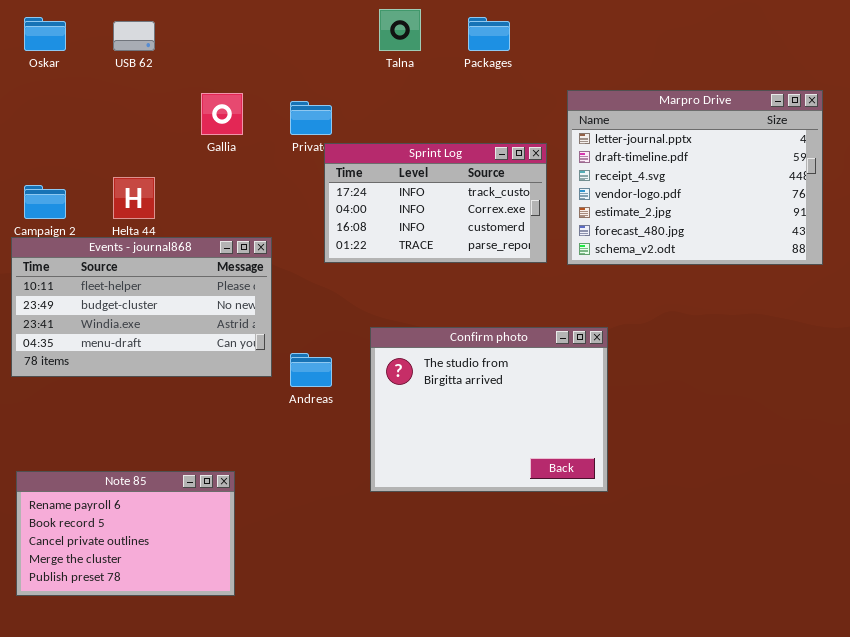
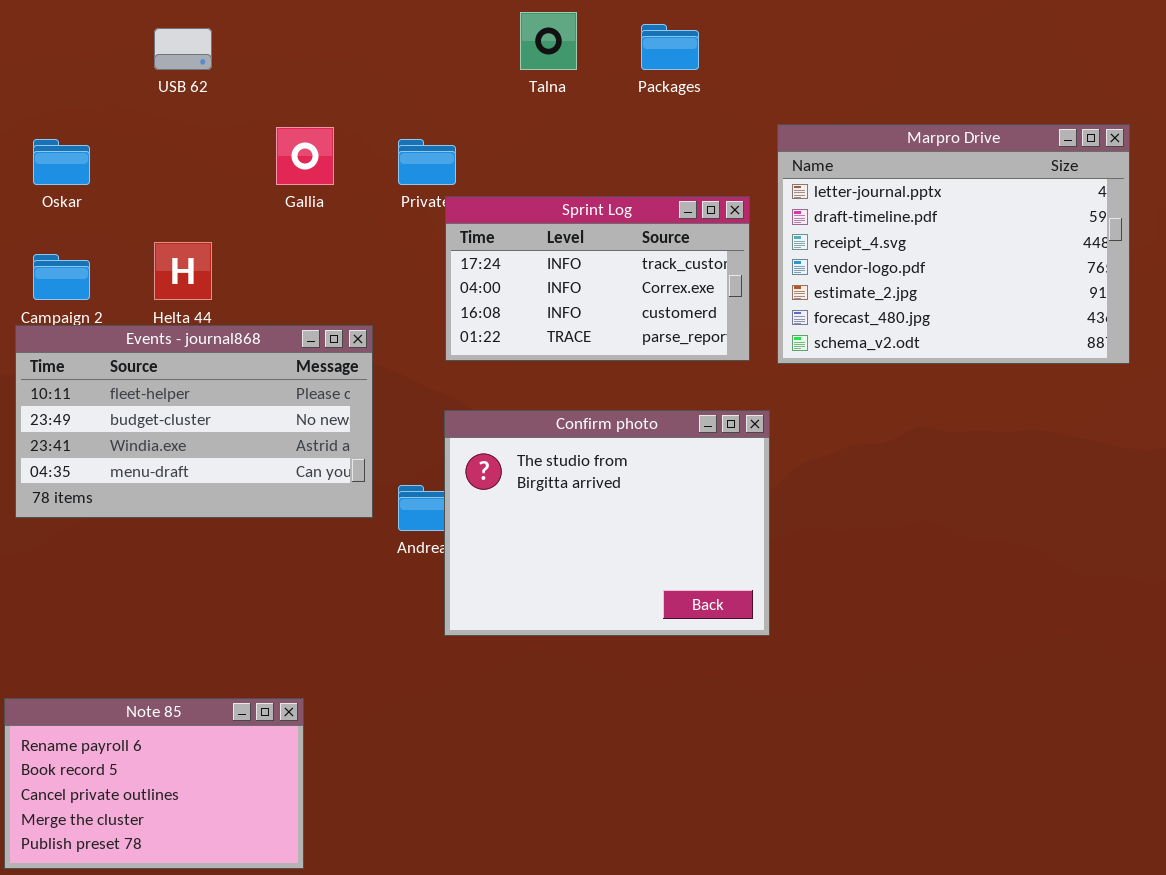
Oskar: [24,17,66,51] -> [33,139,90,185], moved
Confirm photo: [370,327,608,492] -> [444,410,770,636], moved
Note 85: [16,471,235,596] -> [4,698,304,869], moved

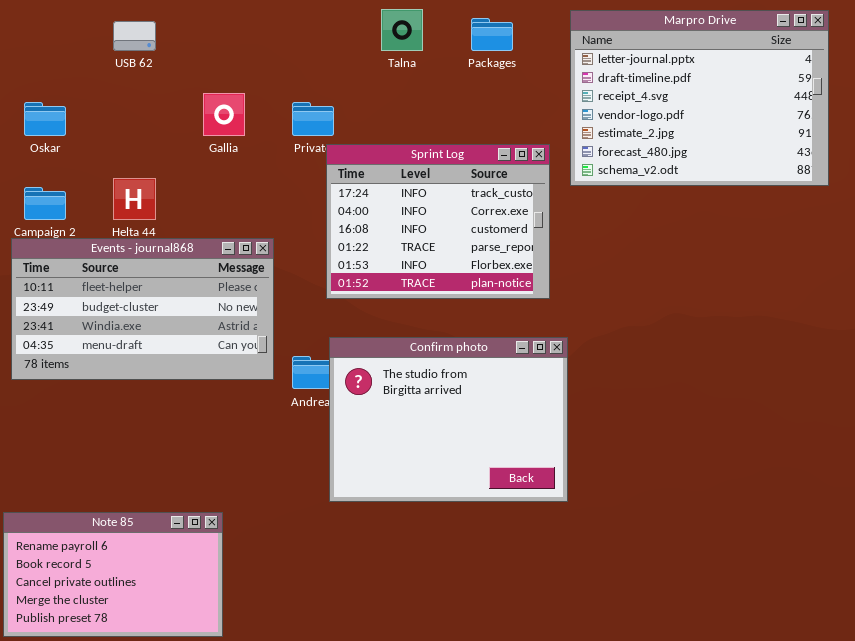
Marpro Drive: [777,124,1130,364] -> [570,10,829,186], moved
Sprint Log: [445,196,750,361] -> [326,144,550,299], resized
Confirm photo: [444,410,770,636] -> [329,337,568,502], moved

